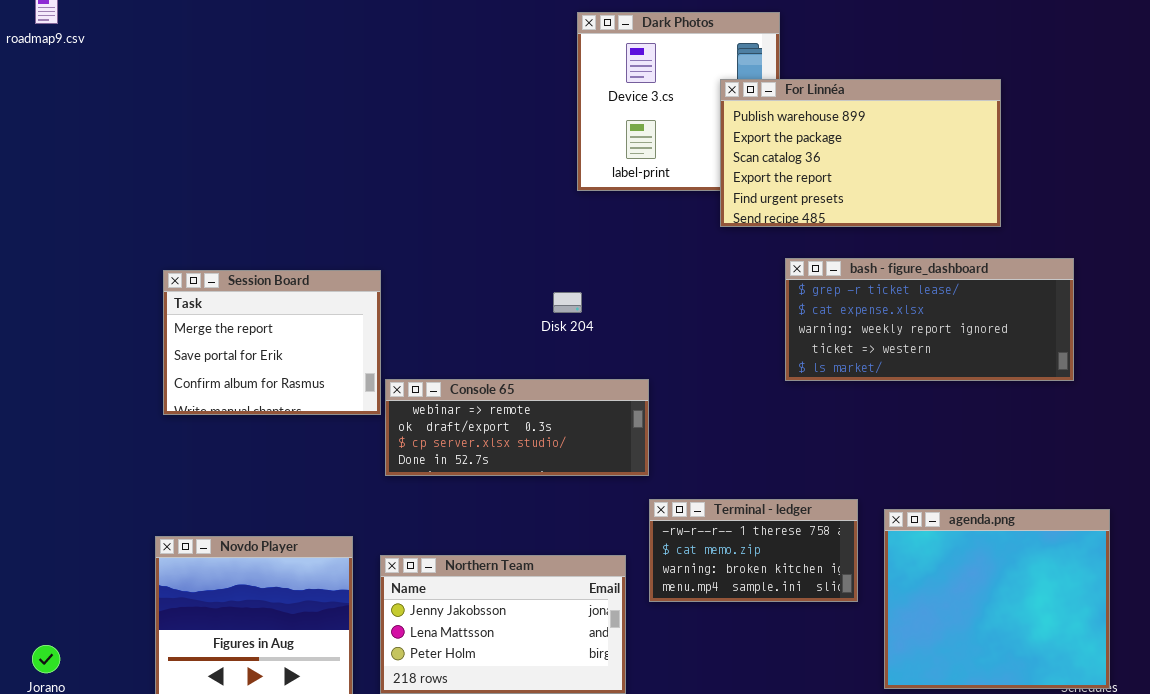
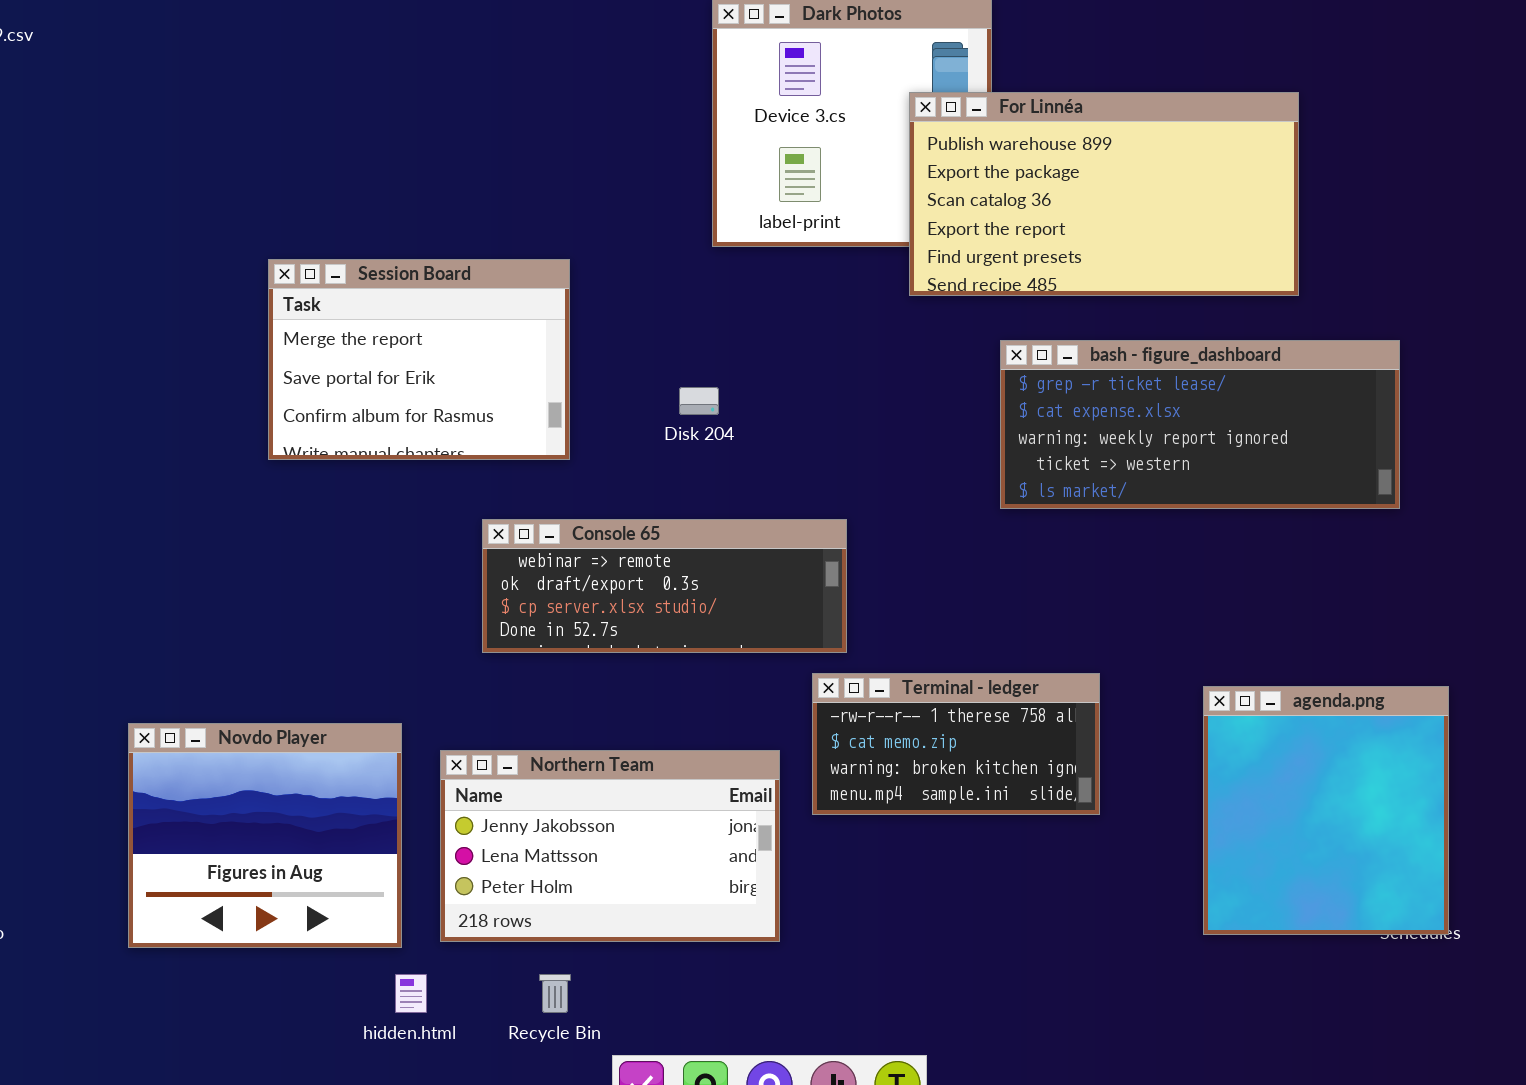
Session Board: [163,270,381,415] -> [268,259,570,460], moved
Console 65: [385,379,649,476] -> [482,519,847,653], moved
agenda.png: [884,509,1110,689] -> [1203,686,1449,935], resized

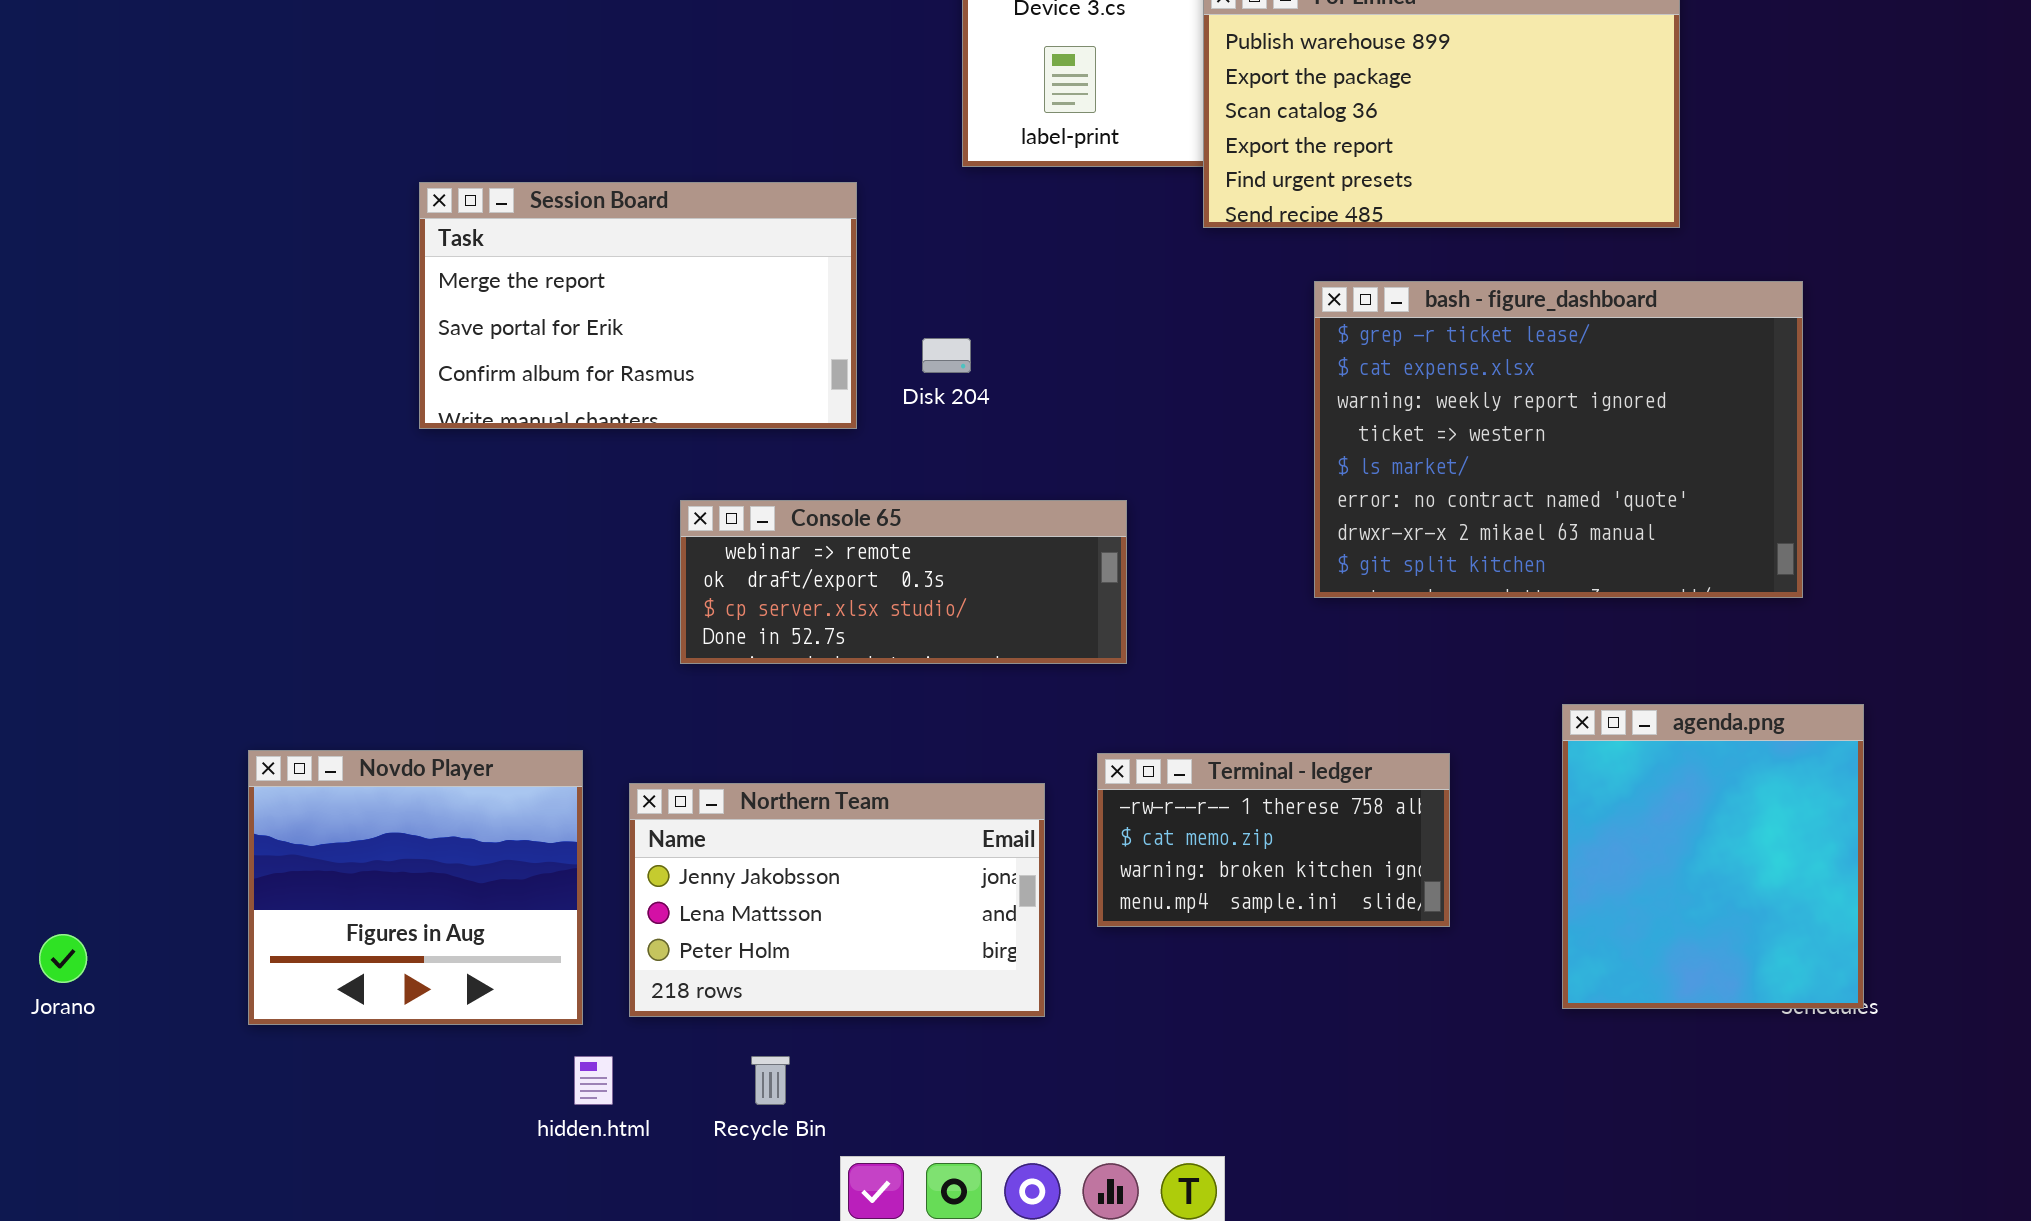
Session Board: [268,259,570,460] -> [419,182,857,429], resized
bash - figure_dashboard: [1000,340,1400,509] -> [1314,281,1803,598], resized
Terminal - ledger: [812,673,1100,815] -> [1097,753,1450,927], moved

